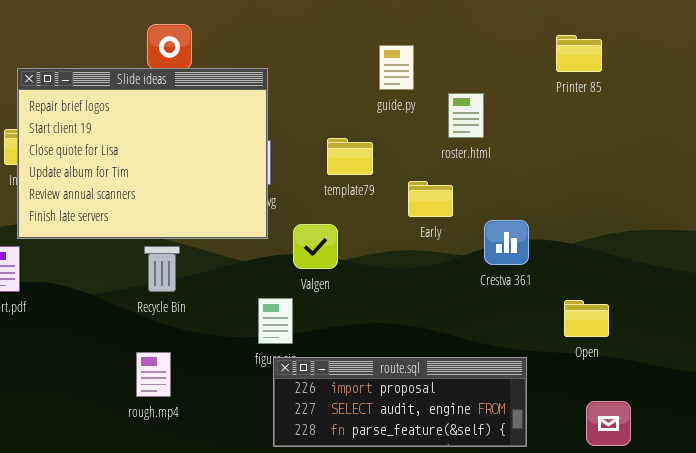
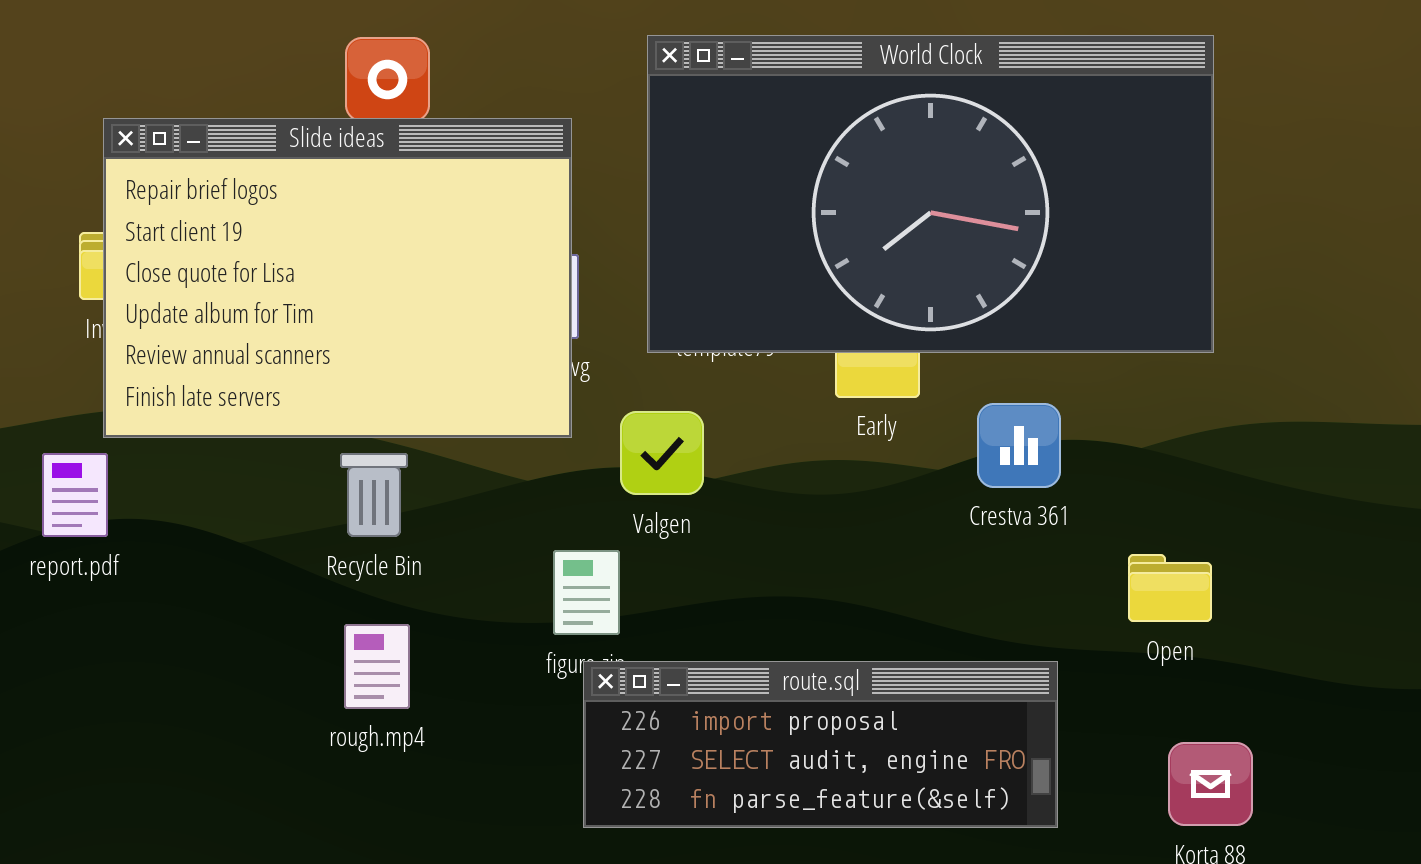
World Clock: none -> [647,35,1214,353], opened
rough.mp4: [136,352,171,397] -> [344,624,410,709], moved

